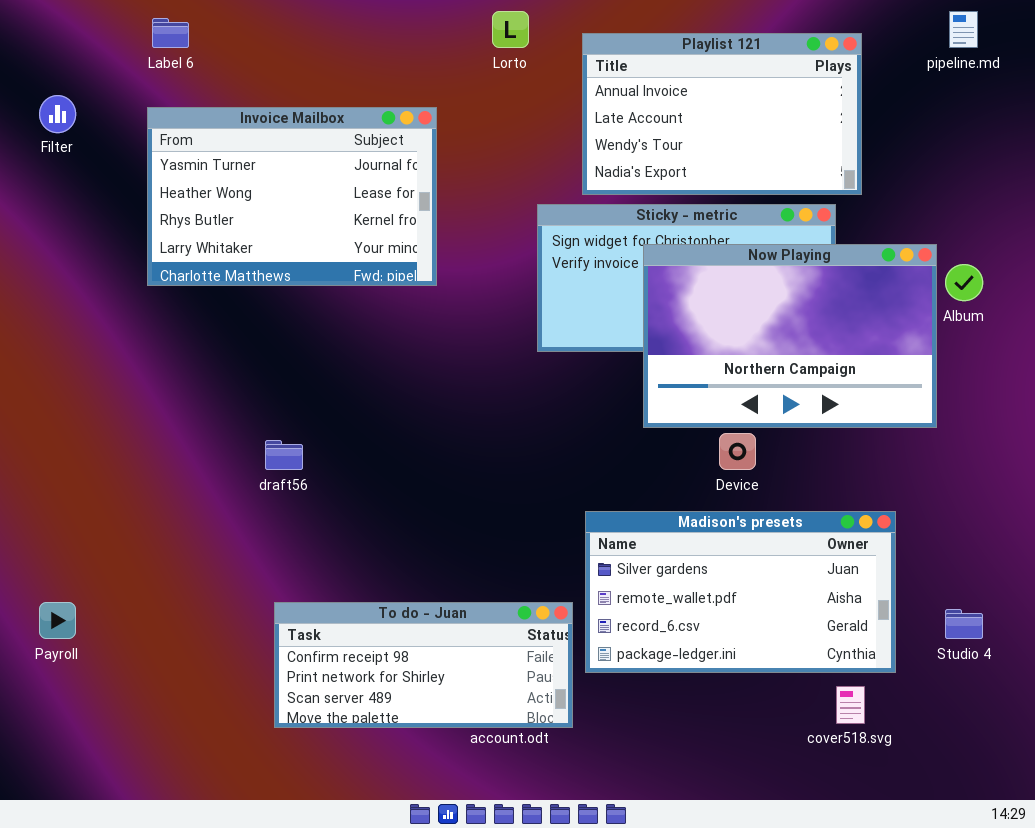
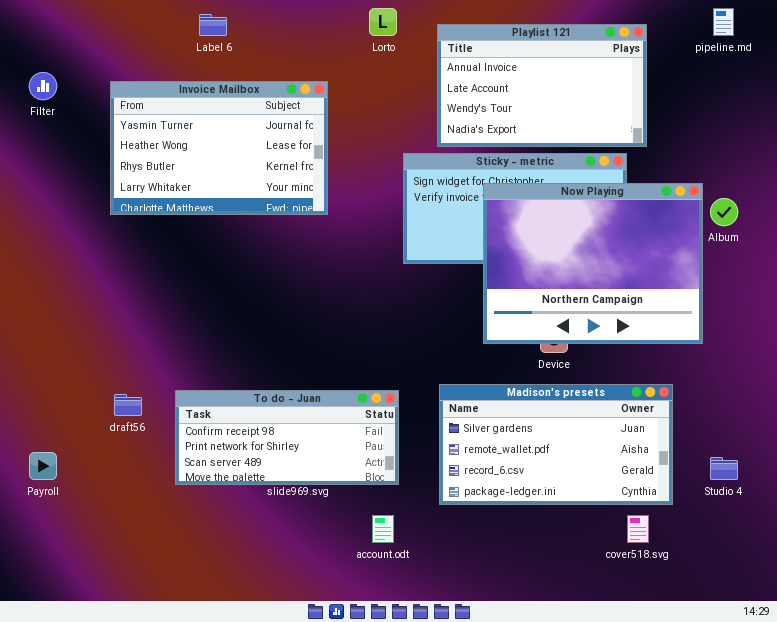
Label 6: [152,18,189,48] -> [199,14,227,36], moved
Now Playing: [643,244,937,428] -> [483,183,703,344], resized
draft56: [265,440,303,470] -> [114,394,142,416], moved
To do - Juan: [274,602,573,728] -> [175,390,399,485], moved

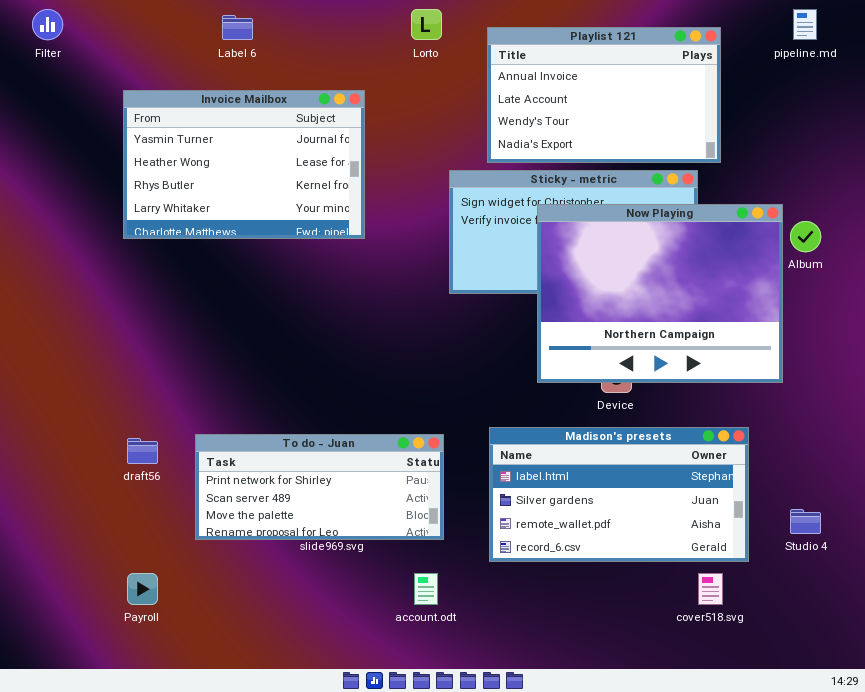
Filter: [29,72,57,100] -> [32,9,63,40], moved
Madison's presets: [439,384,673,505] -> [489,427,749,562], scrolled up 1 row
To do - Juan: [175,390,399,485] -> [195,434,444,540], scrolled down 1 row
Payroll: [29,452,57,480] -> [127,573,158,605], moved

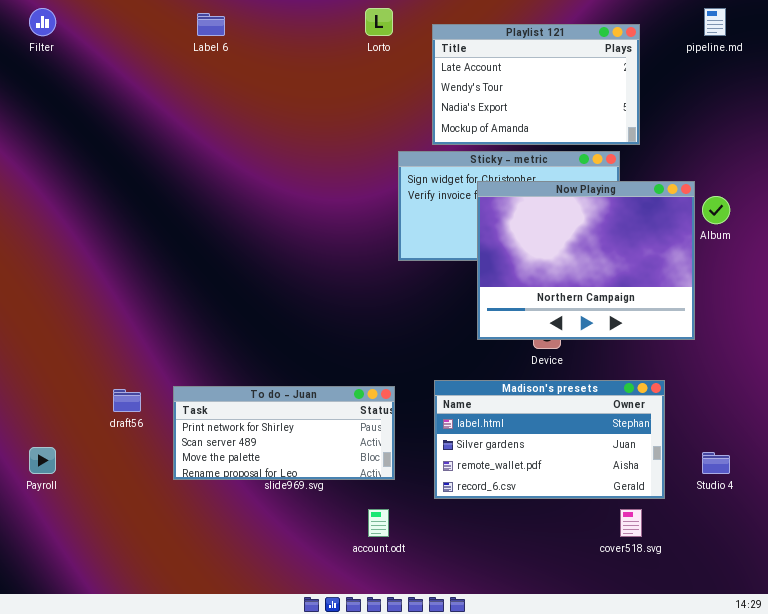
Playlist 121: [487,27,721,163] -> [432,24,640,145], scrolled down 1 row
Invoice Mailbox: [123,90,365,239] -> none, closed
Payroll: [127,573,158,605] -> [29,447,56,474], moved

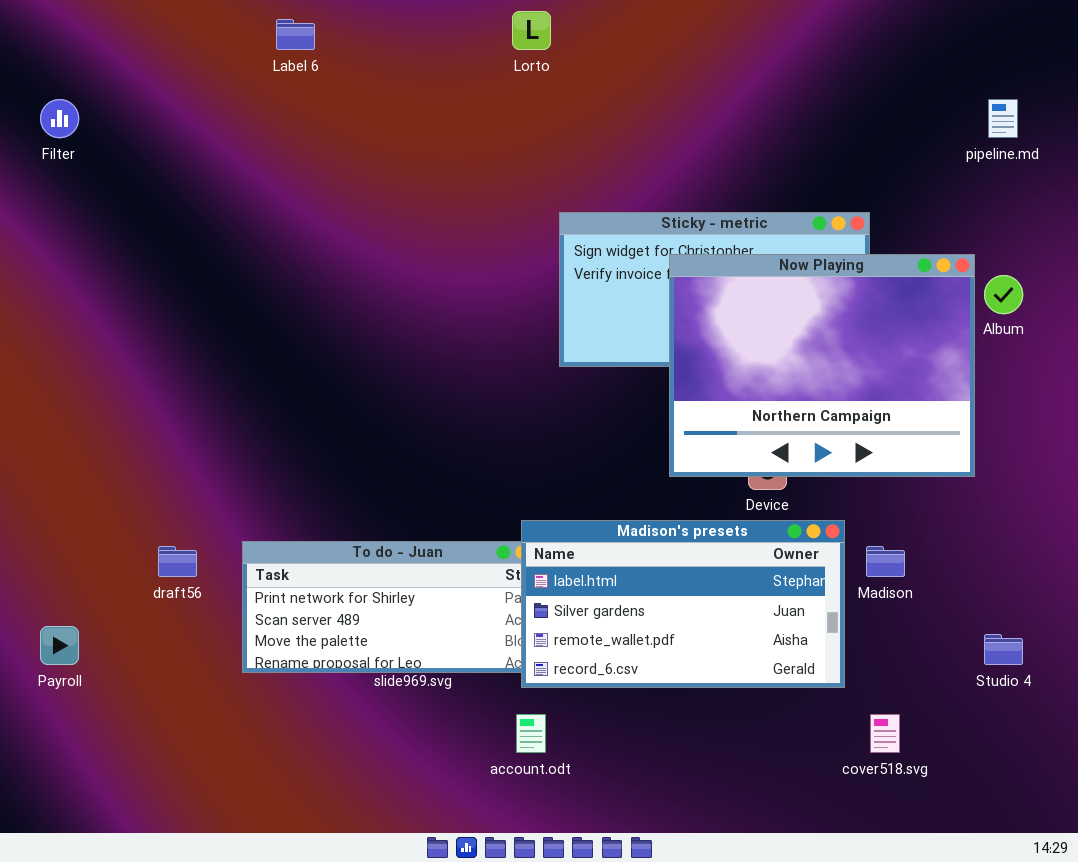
Filter: [29,8,56,36] -> [40,99,79,138], moved
pipeline.md: [704,8,726,36] -> [988,99,1018,138], moved
Playlist 121: [432,24,640,145] -> none, closed
Madison's presets: [434,380,665,499] -> [521,520,845,688], moved

